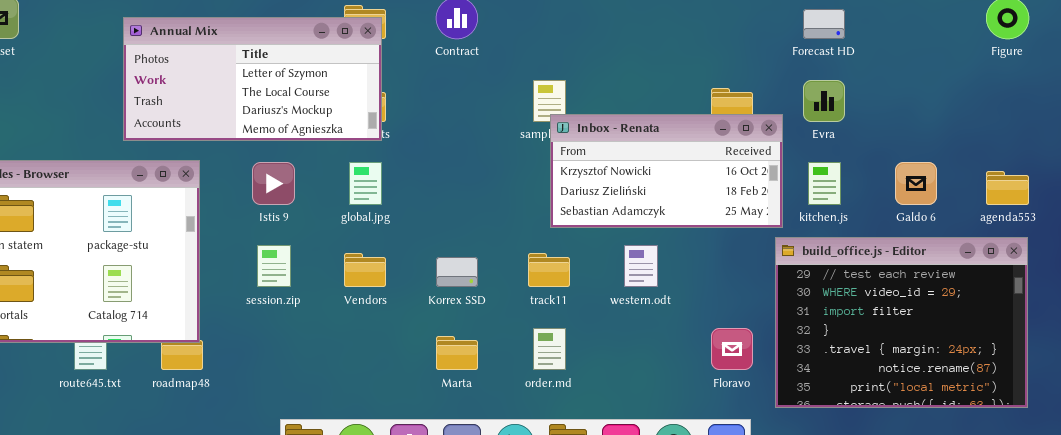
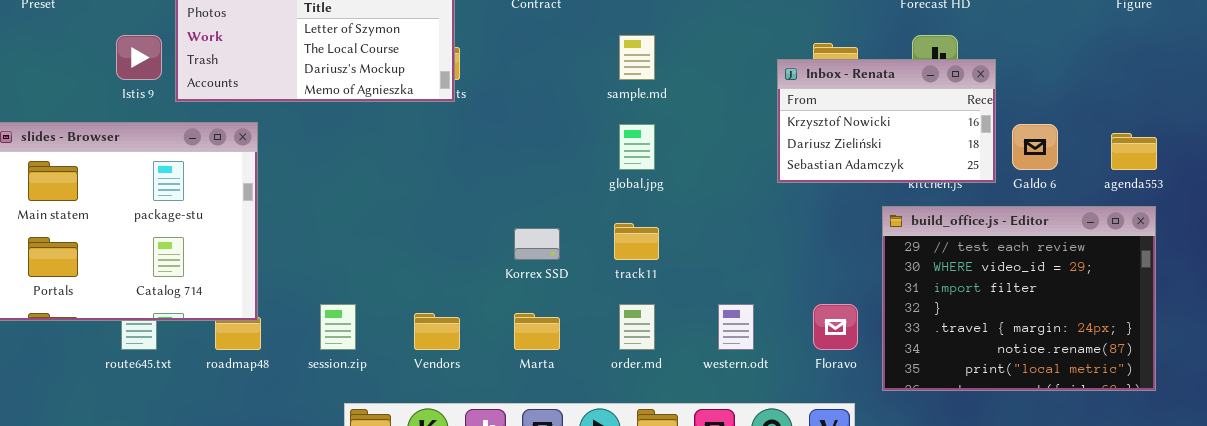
Inbox - Renata: [550,114,783,228] -> [777,59,996,183], moved, resized
Istis 9: [252,162,295,205] -> [116,35,162,80], moved
global.jpg: [349,162,382,205] -> [619,124,655,170], moved
session.zip: [257,245,291,287] -> [320,304,356,350], moved
western.odt: [624,245,658,287] -> [718,304,754,350], moved
Vendors: [344,253,386,287] -> [414,313,460,350], moved

